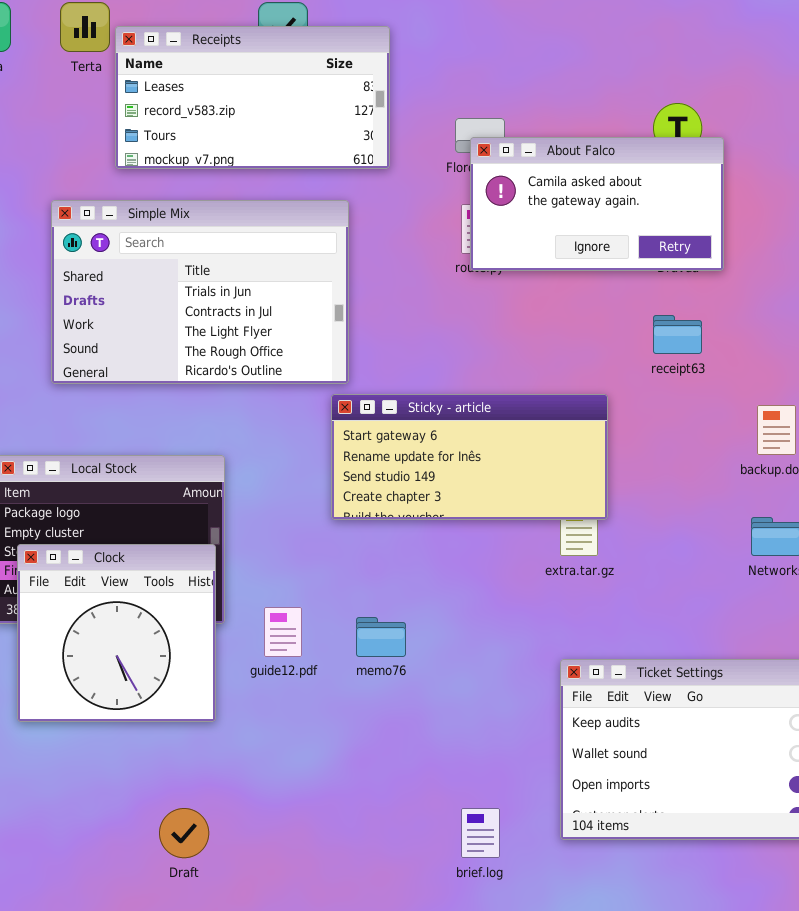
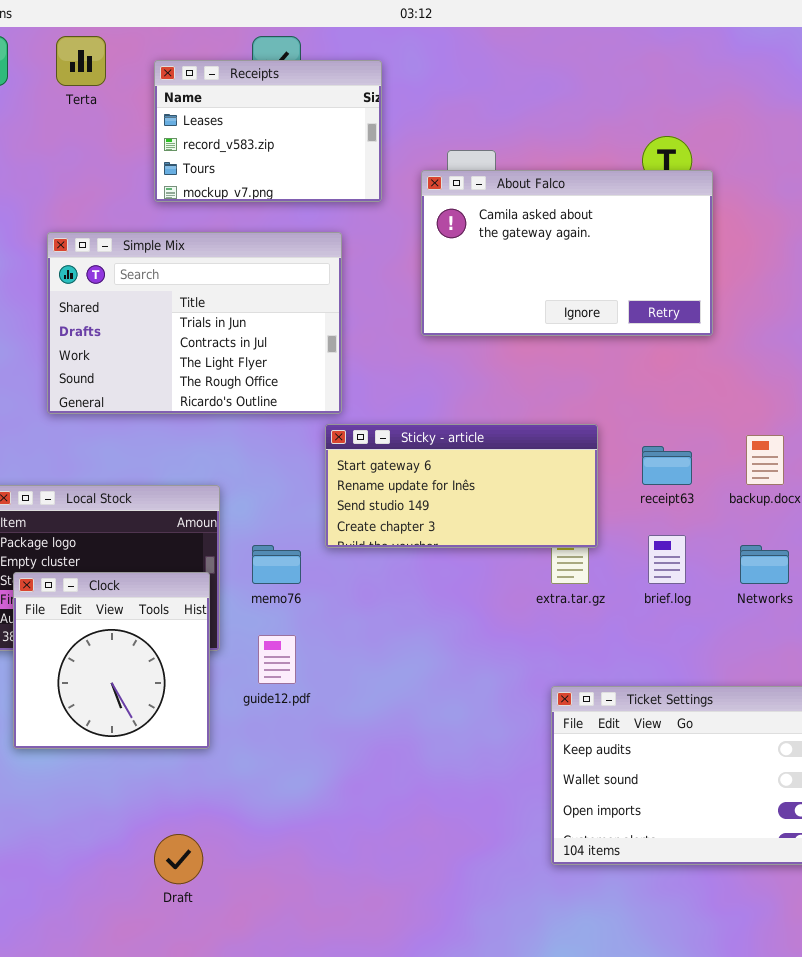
Receipts: [115,26,390,169] -> [154,60,382,202], resized
About Falco: [470,137,724,271] -> [421,170,713,336], resized
receipt63: [653,315,702,354] -> [642,446,692,485], moved
memo76: [356,617,406,657] -> [252,545,301,584], moved
brief.log: [461,808,500,858] -> [648,535,686,584], moved

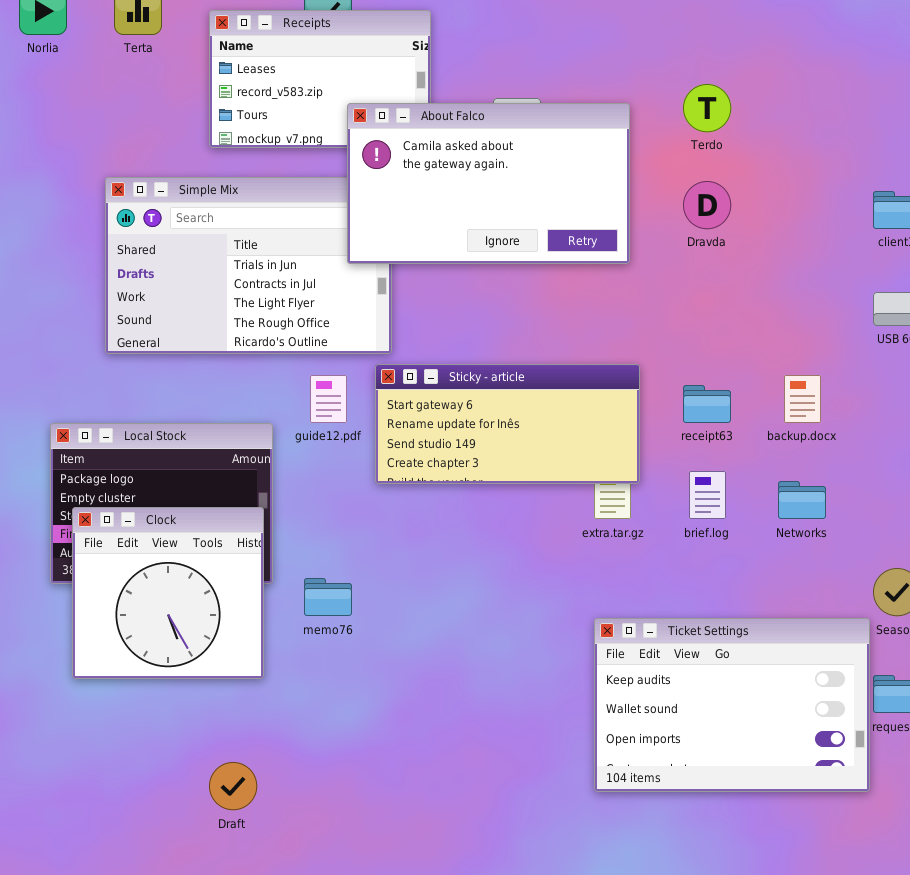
About Falco: [421,170,713,336] -> [347,103,630,264], moved
memo76: [252,545,301,584] -> [304,578,352,616], moved
guide12.pdf: [258,635,296,684] -> [310,375,347,423], moved

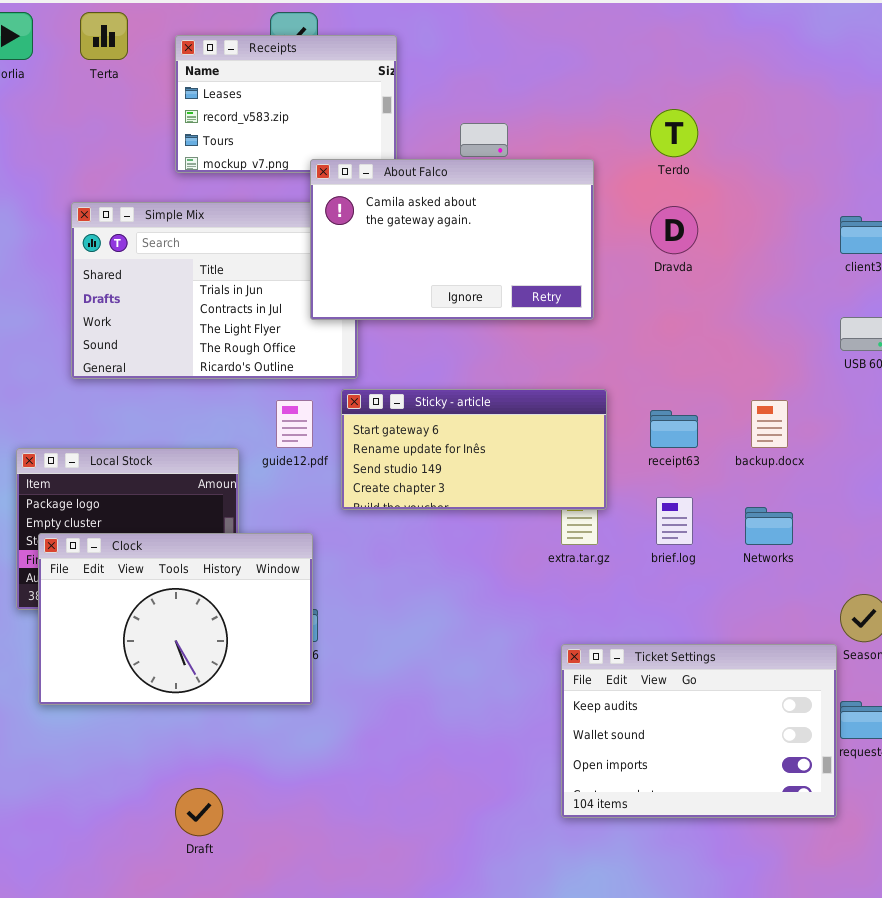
About Falco: [347,103,630,264] -> [310,159,594,320], moved
Clock: [72,507,264,679] -> [38,533,313,705], resized

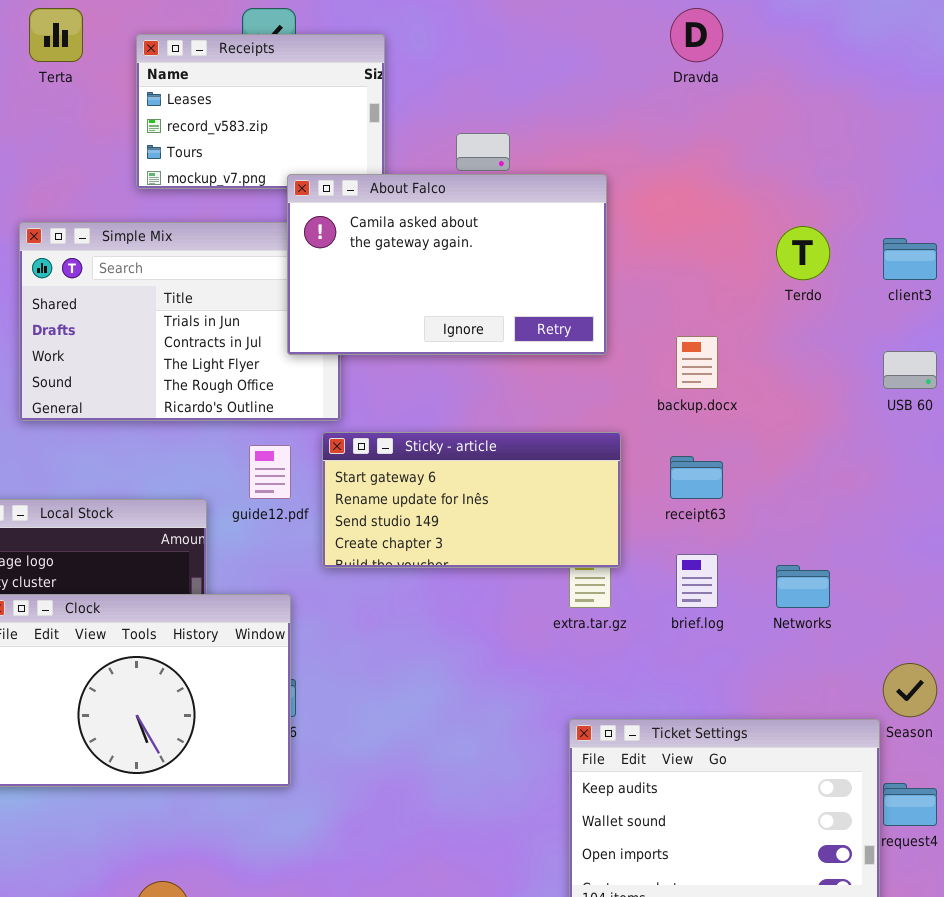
Terdo: [650,109,698,157] -> [776,226,830,280], moved
Dravda: [650,206,698,254] -> [670,8,723,62], moved
backup.docx: [751,400,788,448] -> [676,336,718,389], moved

